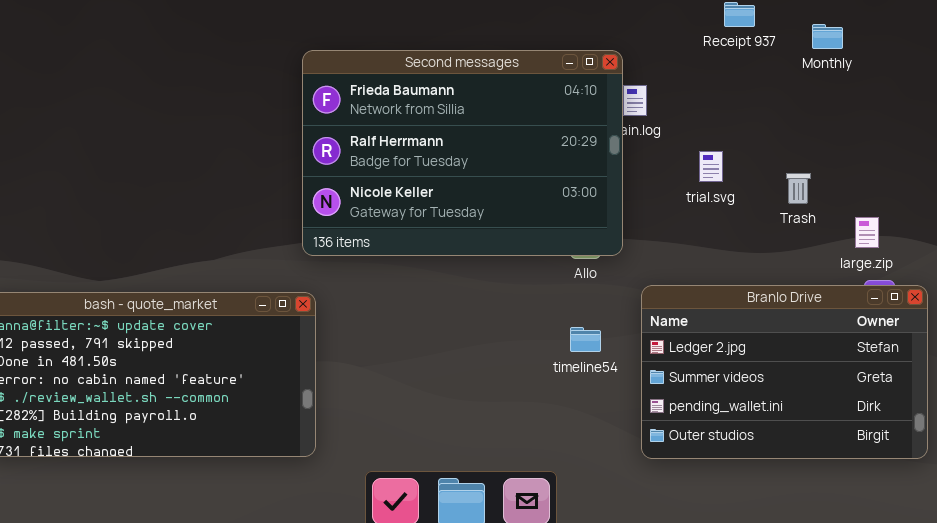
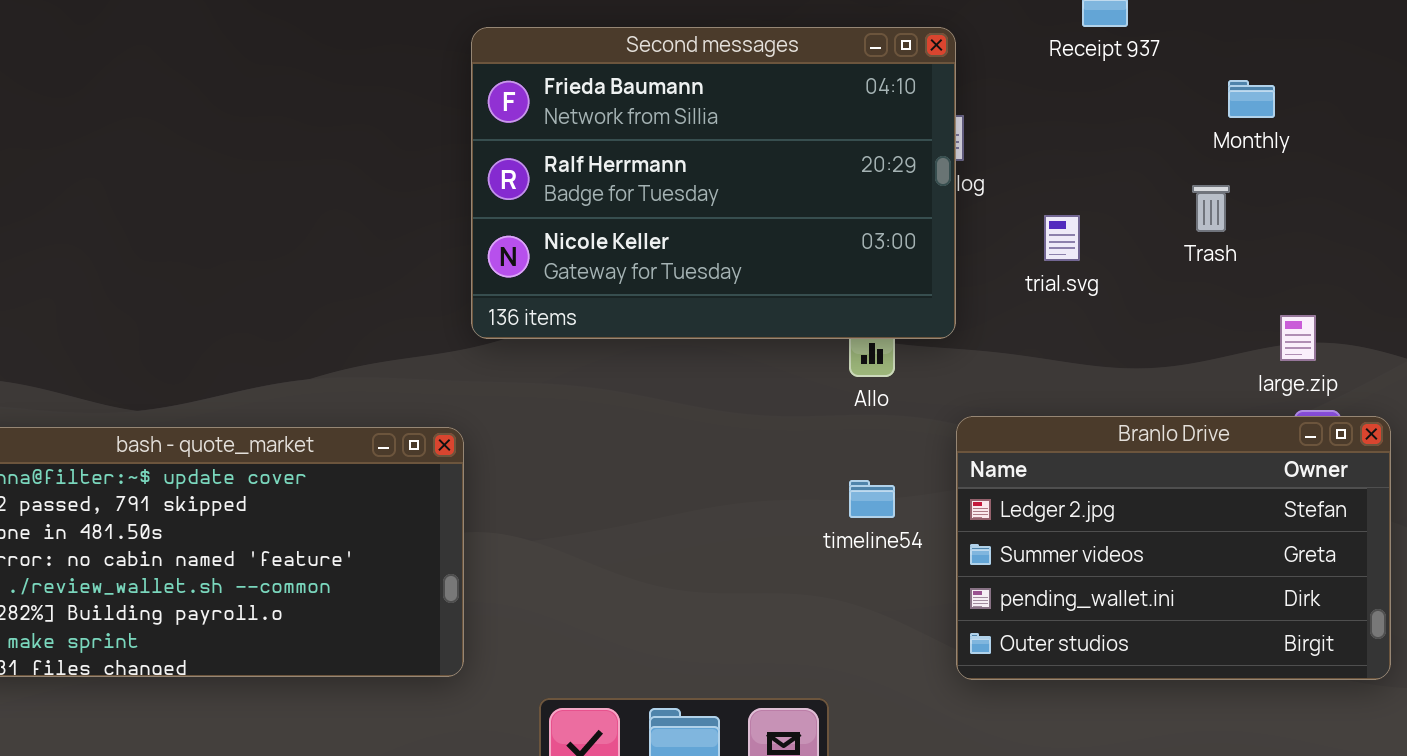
Monthly: [812,24,843,49] -> [1228,80,1275,118], moved
Second messages: [302,50,623,256] -> [471,27,956,339], moved
Trash: [786,173,811,204] -> [1192,185,1230,232], moved

